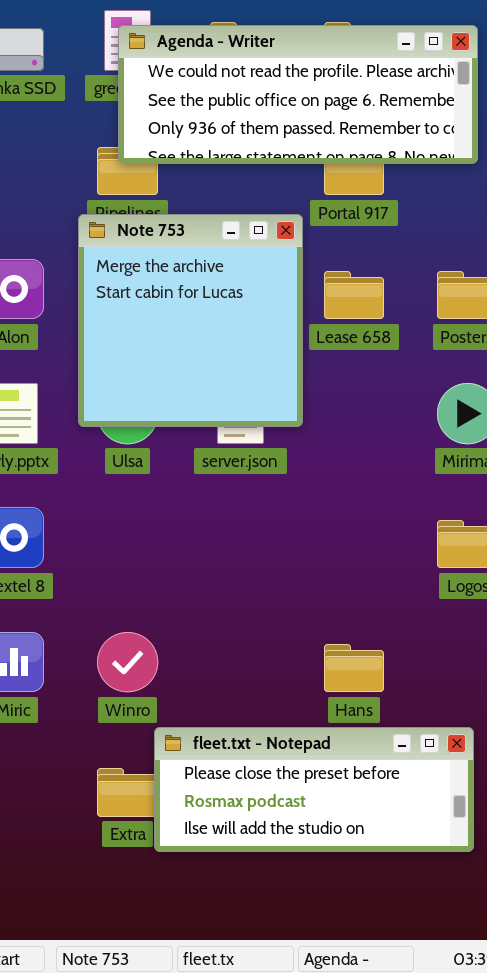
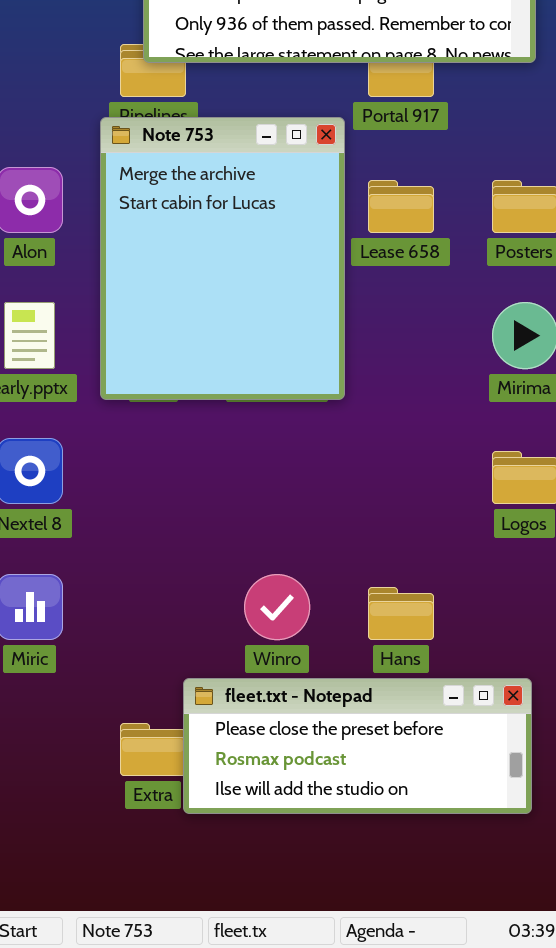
Note 753: [78,214,303,427] -> [100,117,345,400], resized
Winro: [97,632,158,692] -> [244,574,310,640], moved

